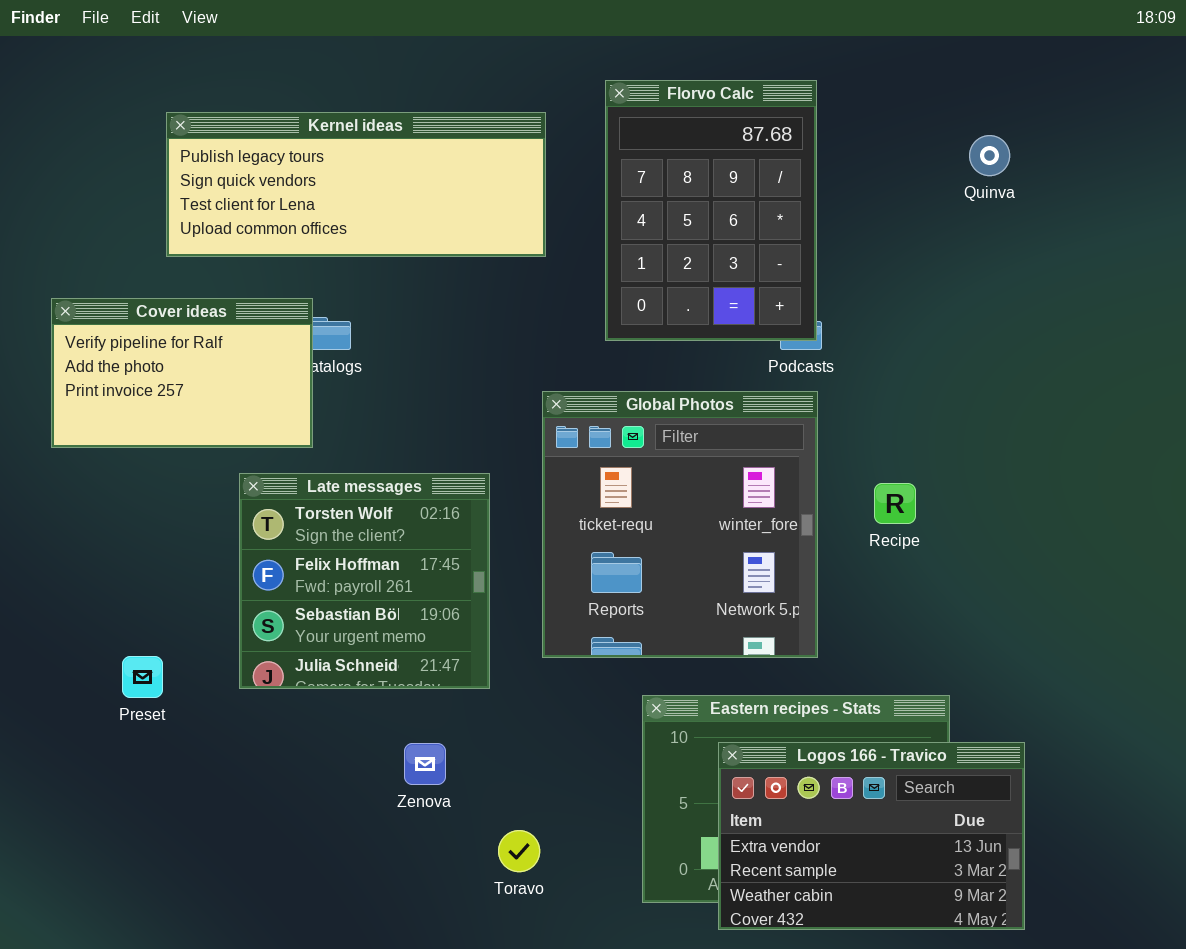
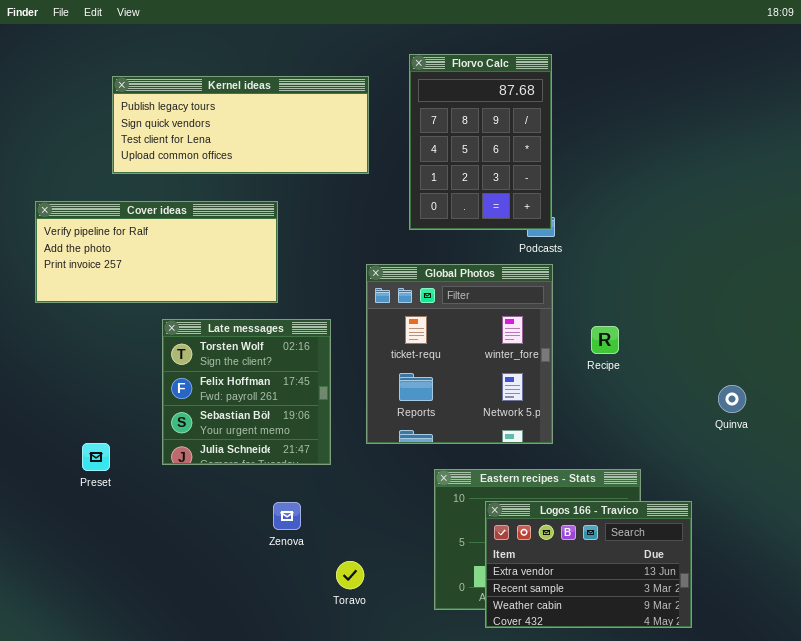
Quinva: [969,135,1010,176] -> [718,385,746,413], moved
Cover ideas: [51,298,313,448] -> [35,201,278,303], resized

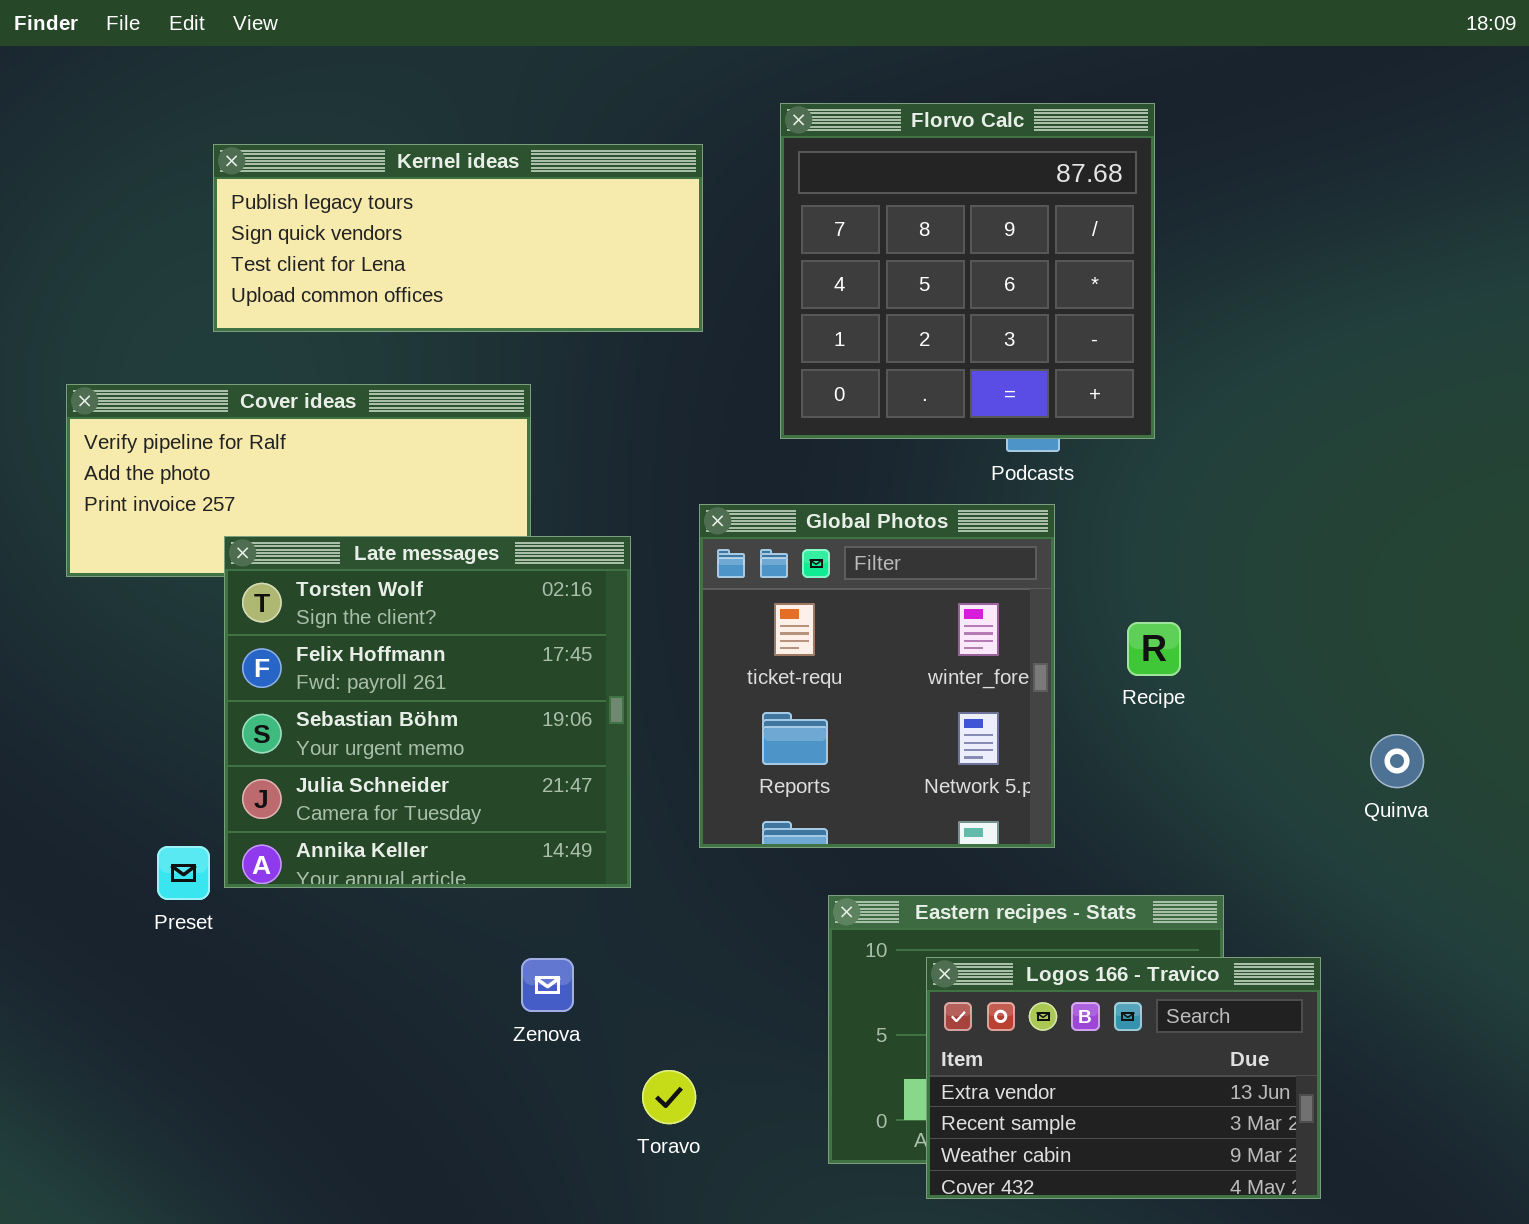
Florvo Calc: [409,54,552,230] -> [780,103,1155,439], resized
Late messages: [162,319,331,465] -> [224,536,631,888], resized

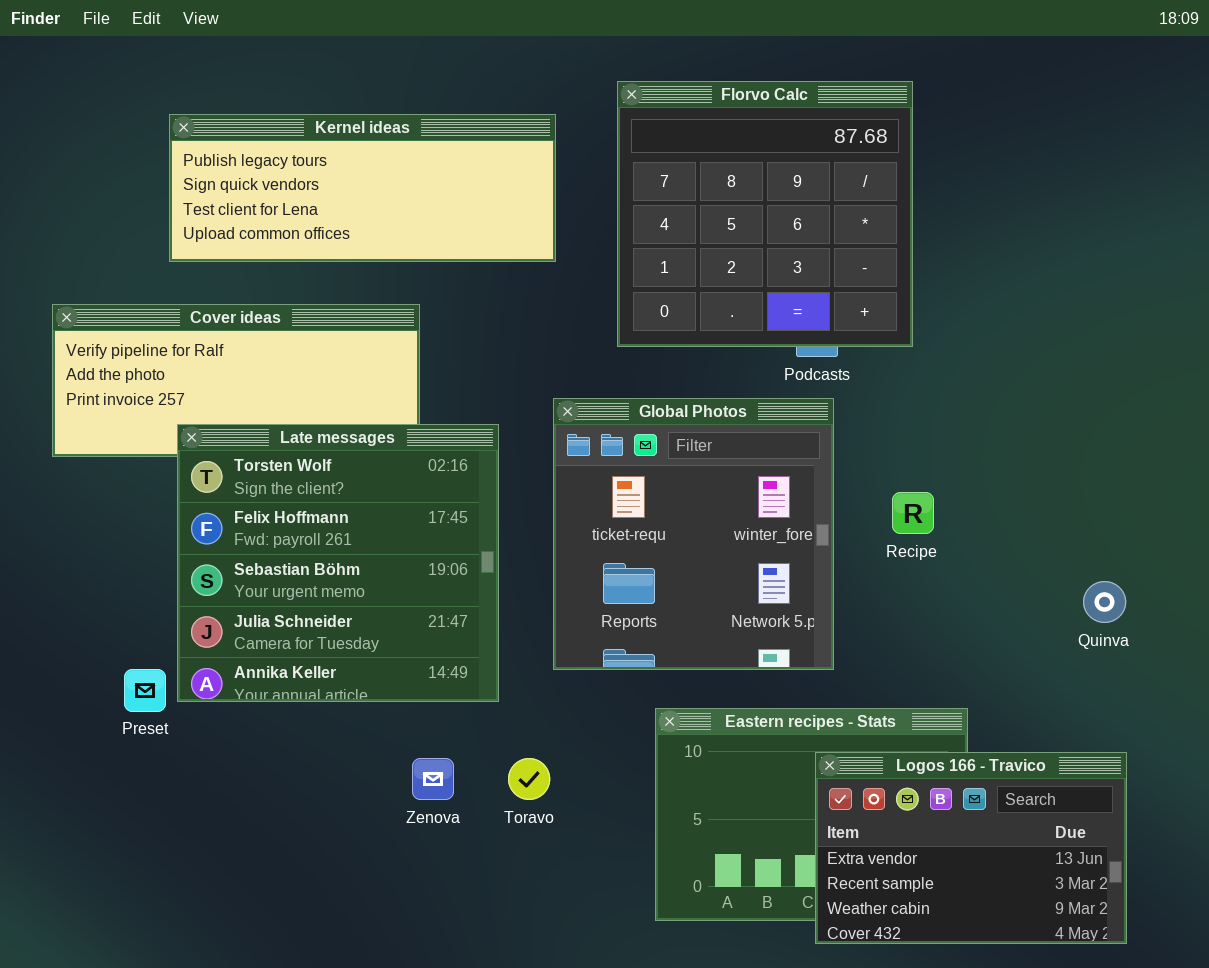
Logos 166 - Travico: [926,957,1321,1199] -> [815,752,1127,944], moved
Toravo: [642,1070,696,1124] -> [508,758,550,800], moved

